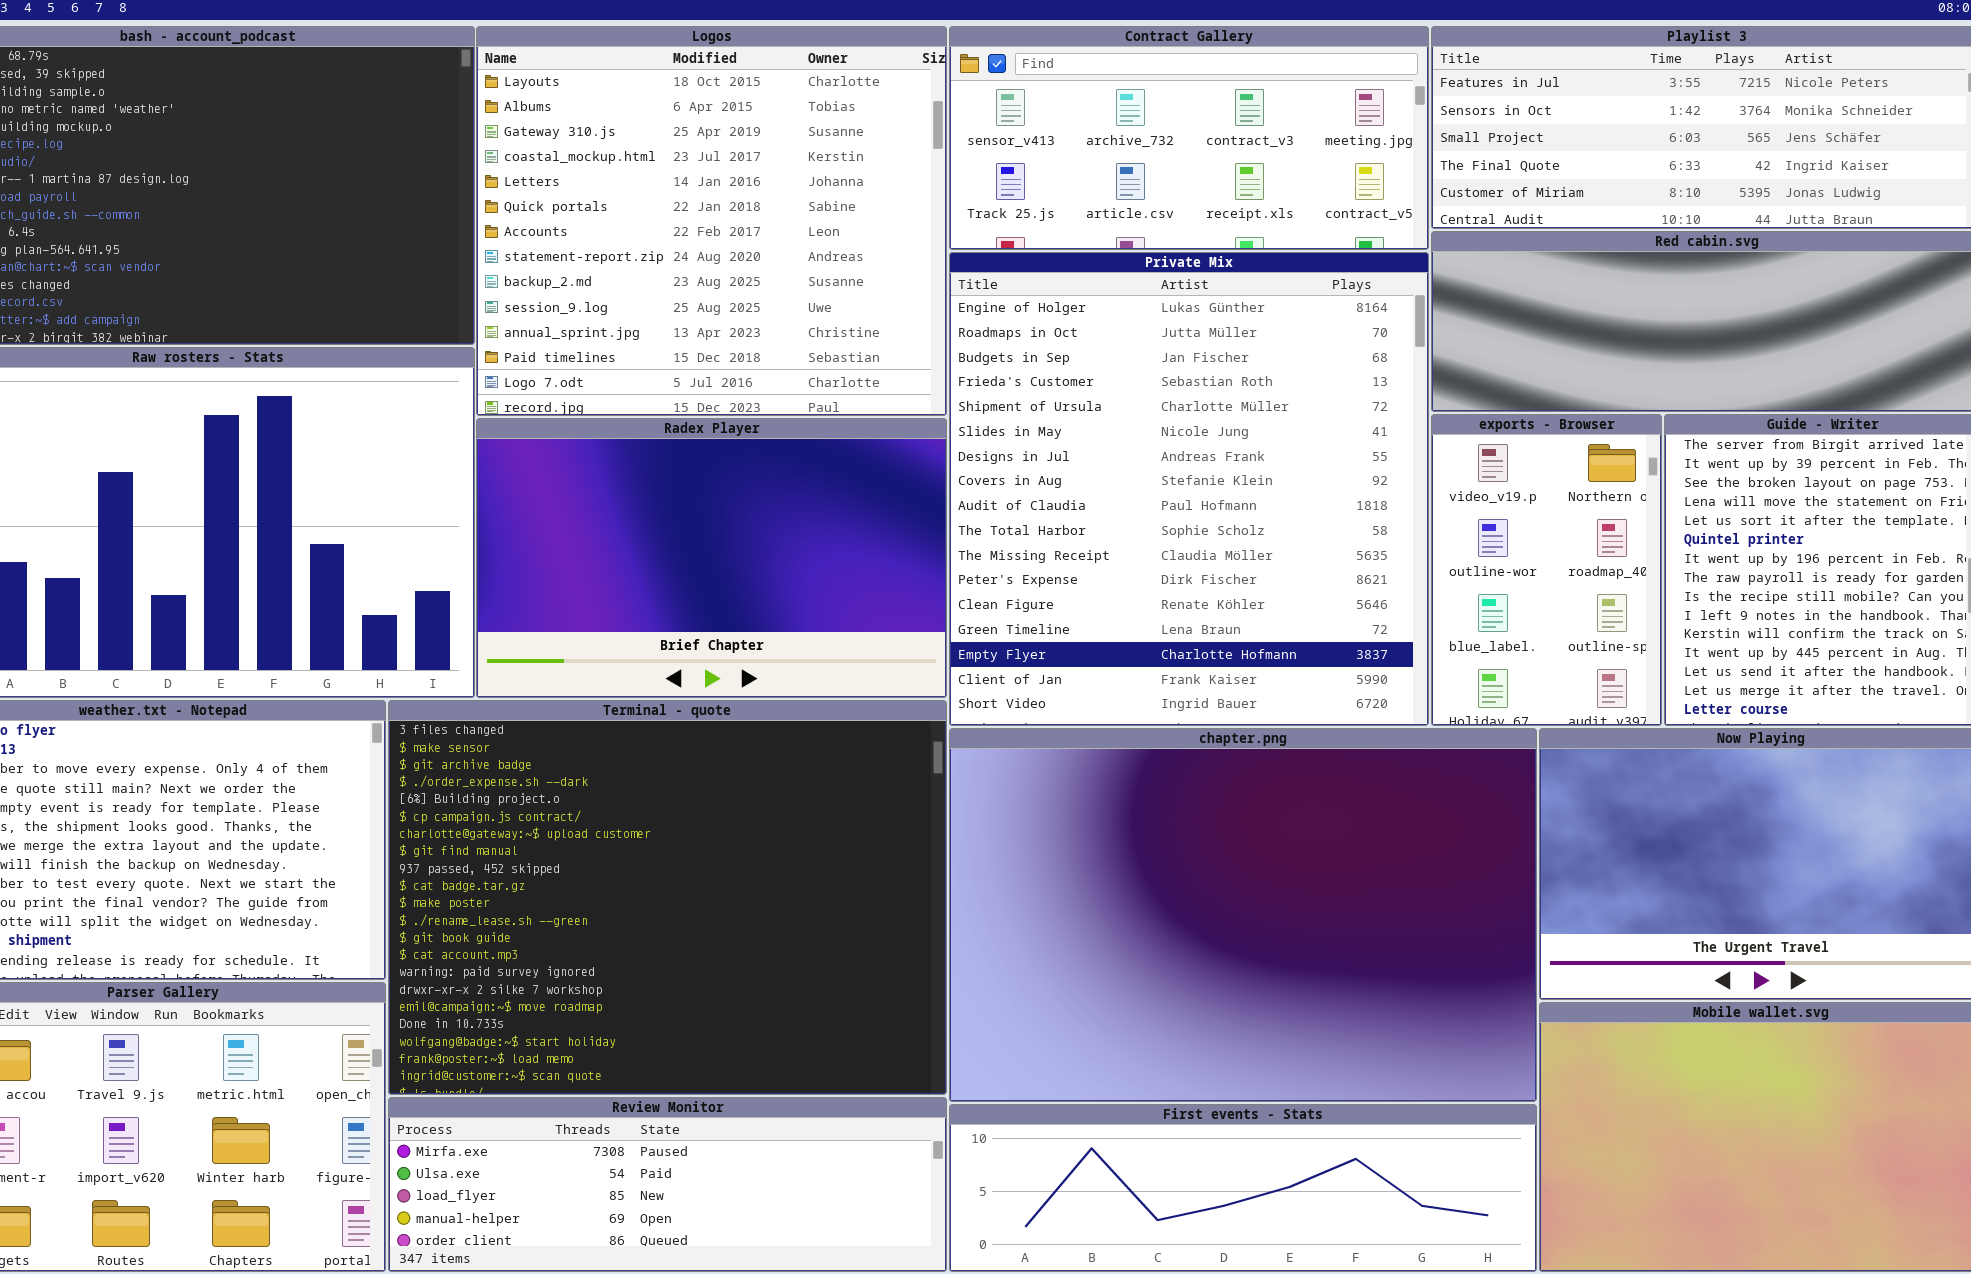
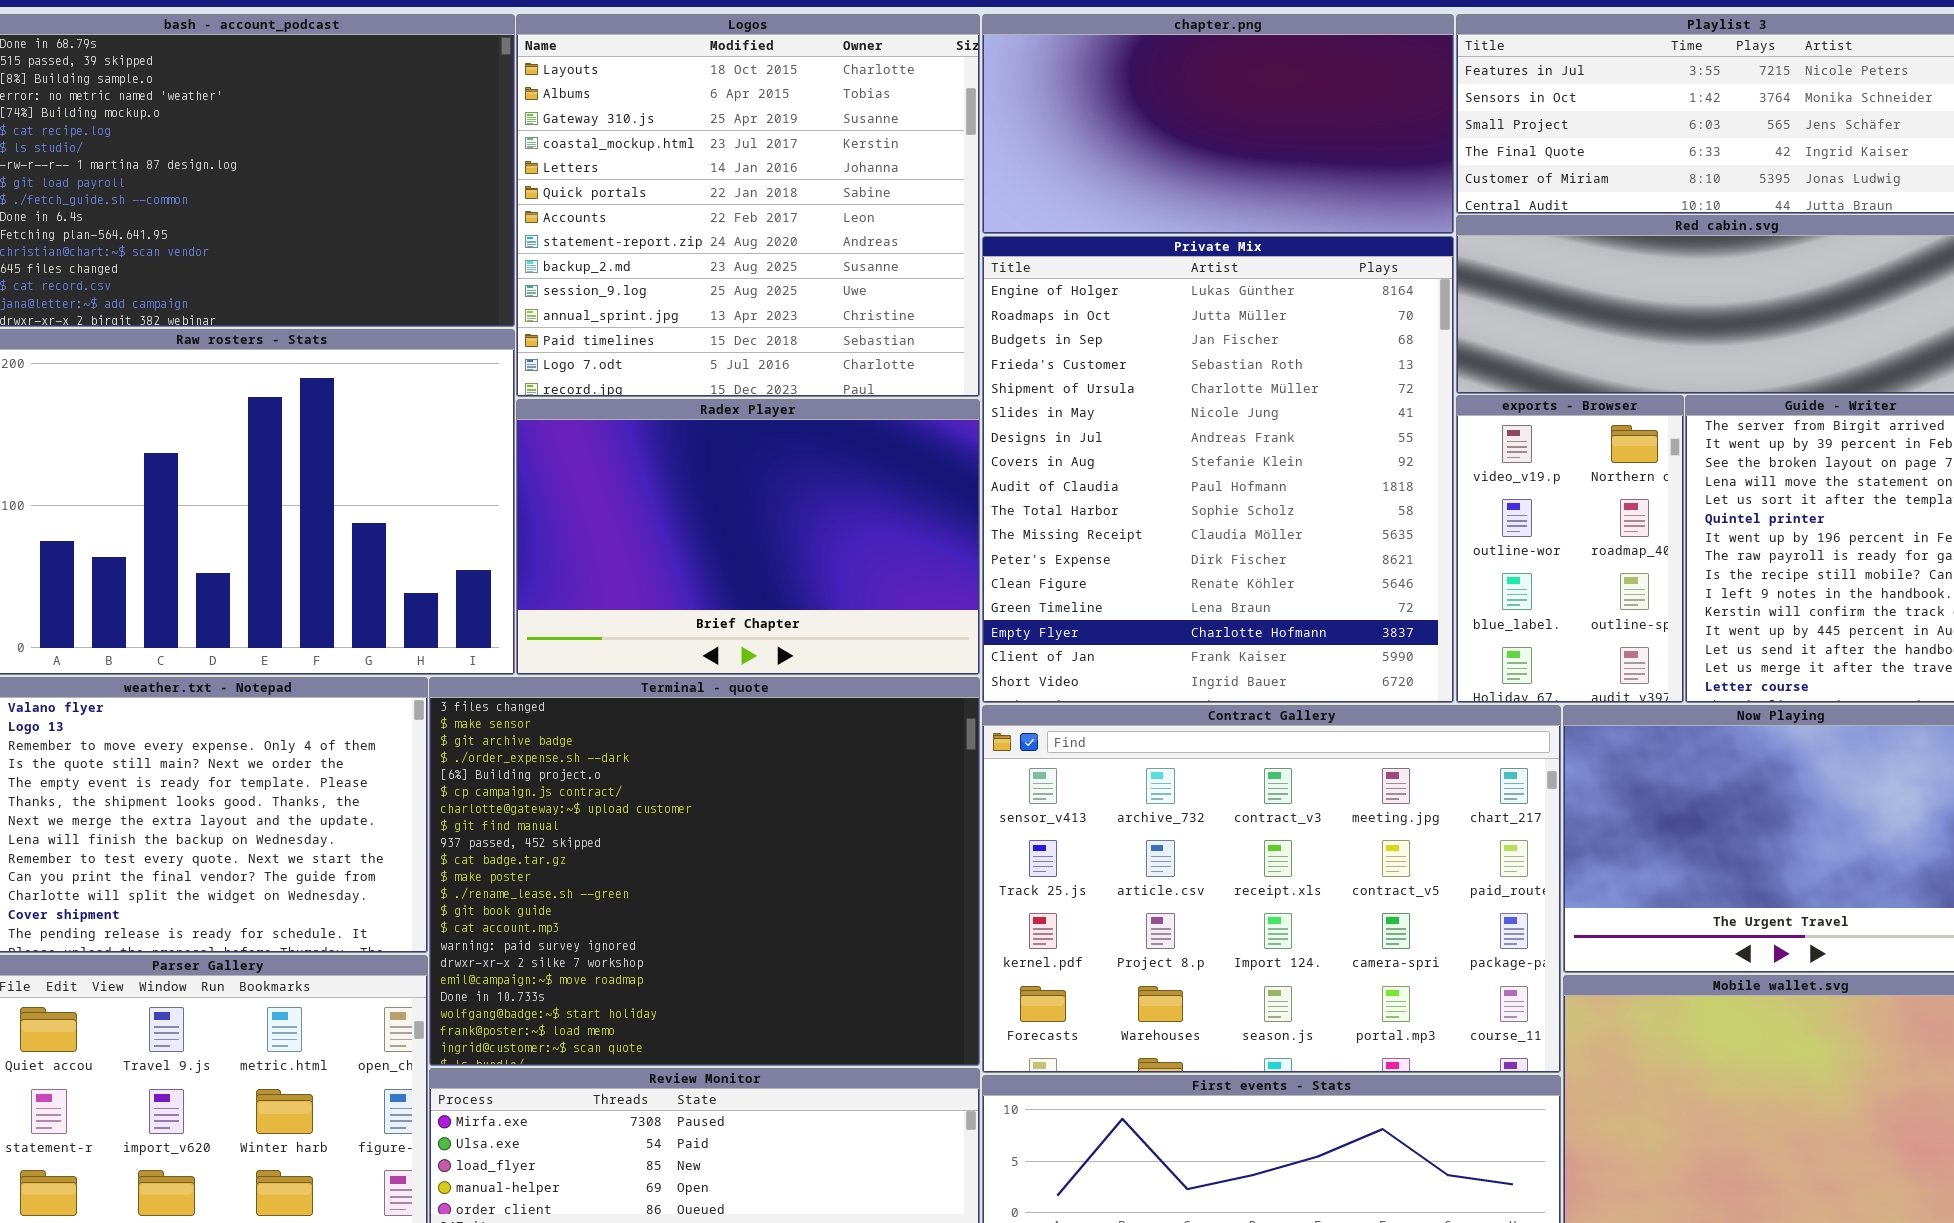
Contract Gallery: [949,26,1429,250] -> [982,705,1561,1073], moved, resized
chapter.png: [949,728,1537,1102] -> [982,14,1454,234], moved, resized

